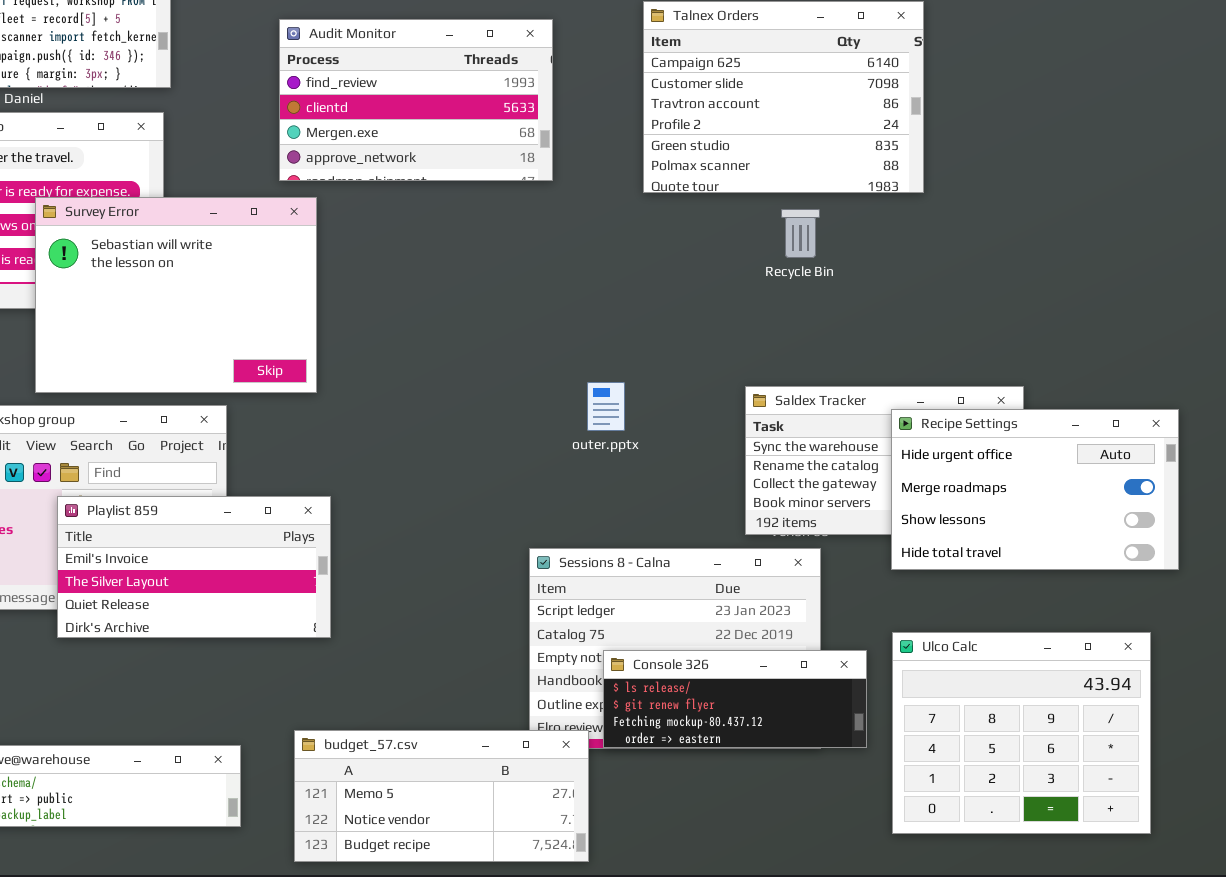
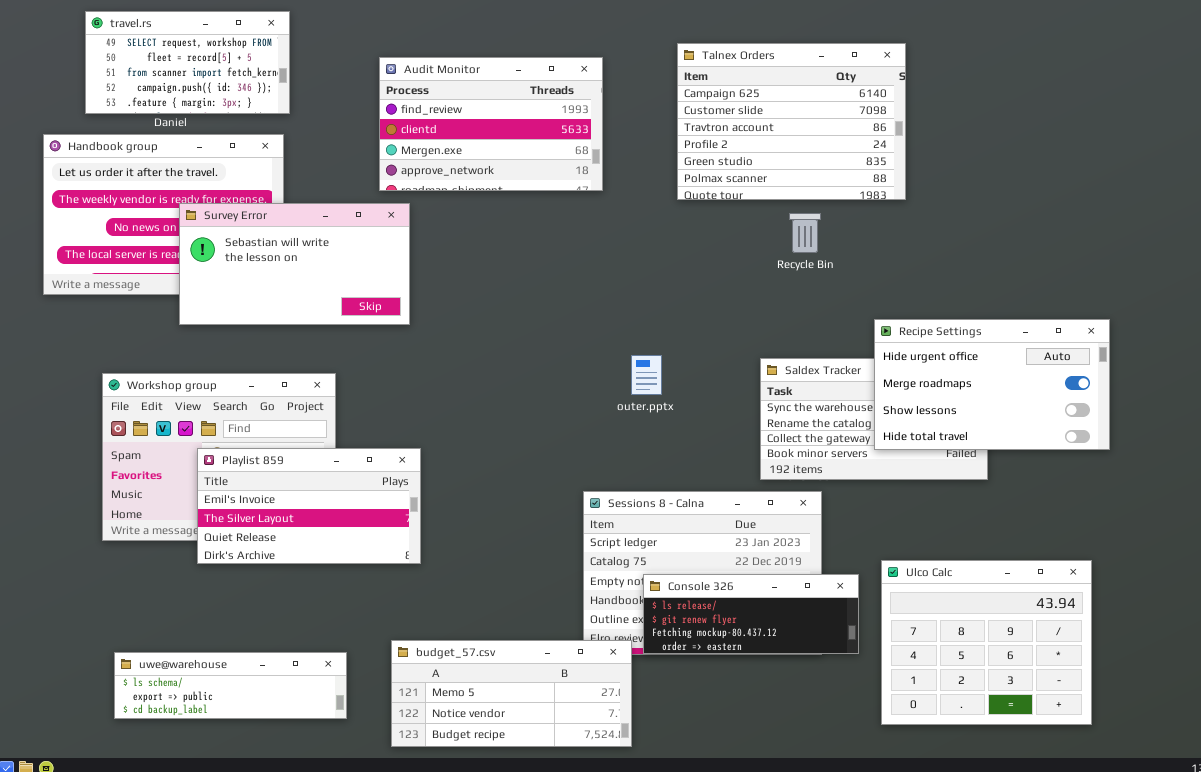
Survey Error: [35,197,317,393] -> [179,203,410,325], resized
Recipe Settings: [891,409,1179,570] -> [874,319,1110,450], moved

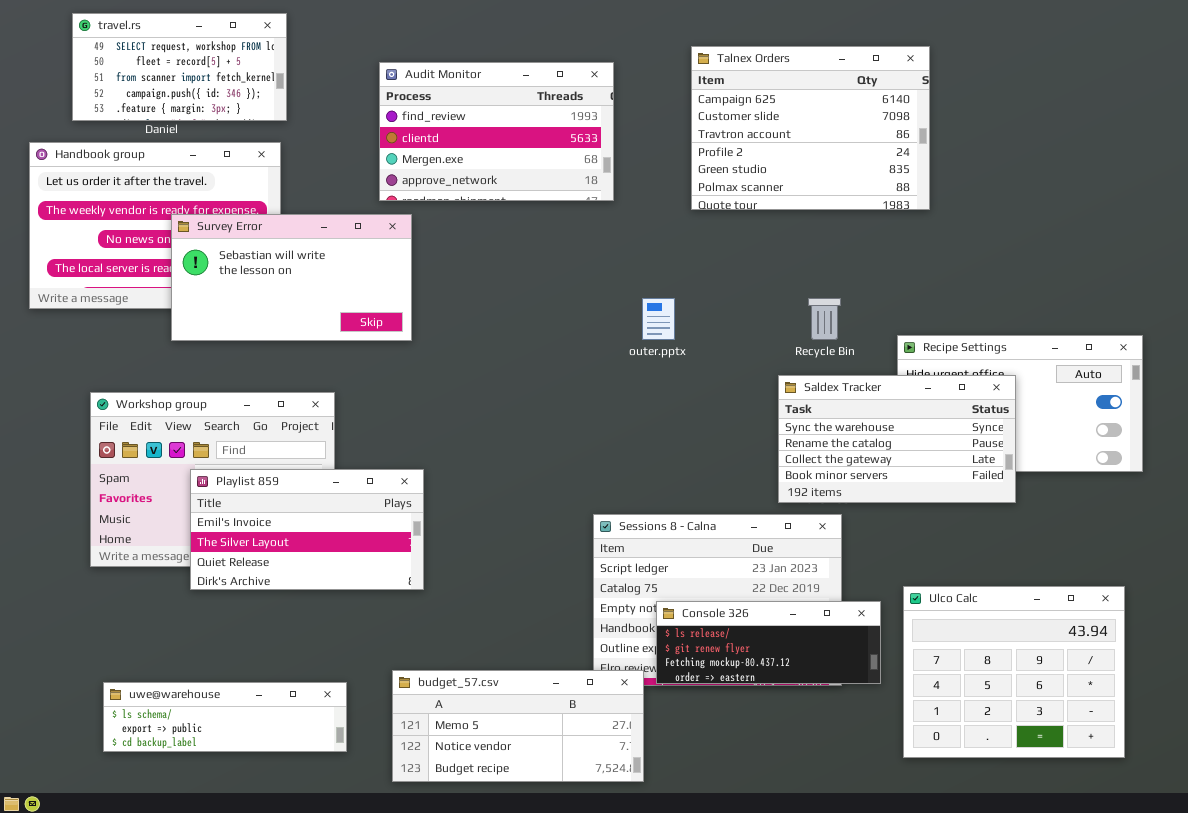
Recycle Bin: [789,213,821,253] -> [808,298,841,340], moved
outer.pptx: [631,355,662,395] -> [642,298,675,340], moved
Saldex Tracker: [760,358,988,480] -> [778,375,1016,503], raised

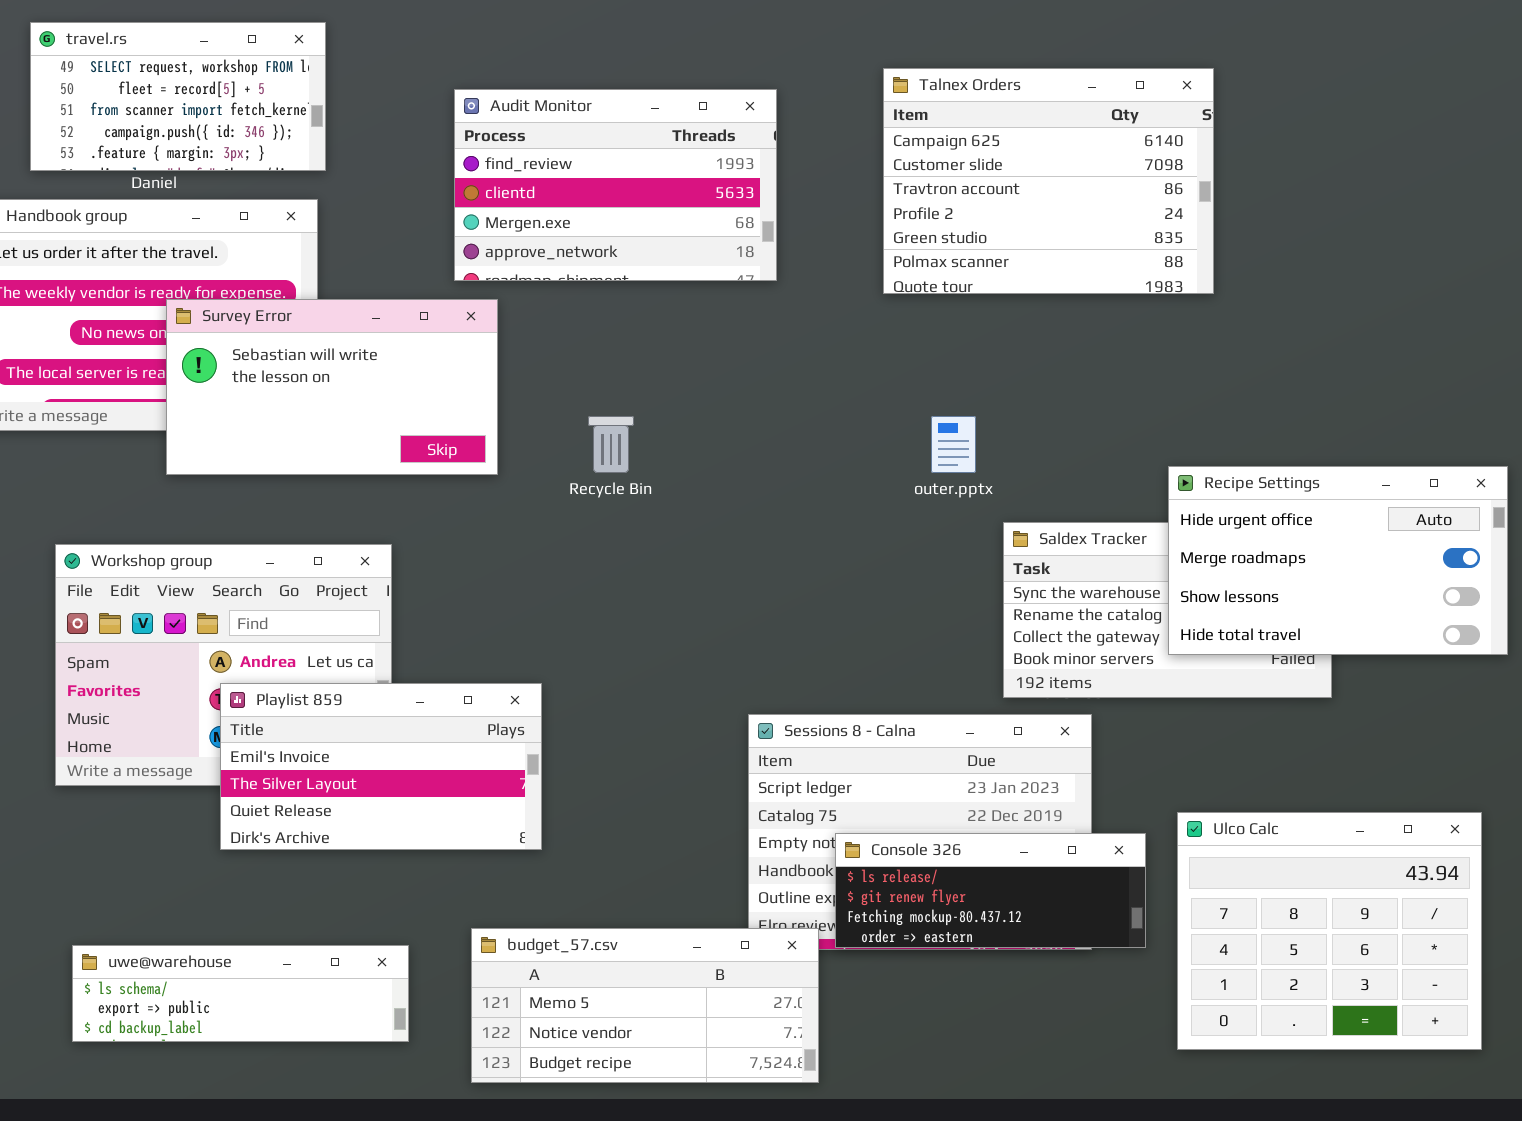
outer.pptx: [642,298,675,340] -> [931,416,976,473], moved
Recycle Bin: [808,298,841,340] -> [588,416,634,473], moved
Recipe Settings: [897,335,1143,472] -> [1168,466,1508,655], raised
Playlist 859: [190,469,424,590] -> [220,683,542,850], moved

